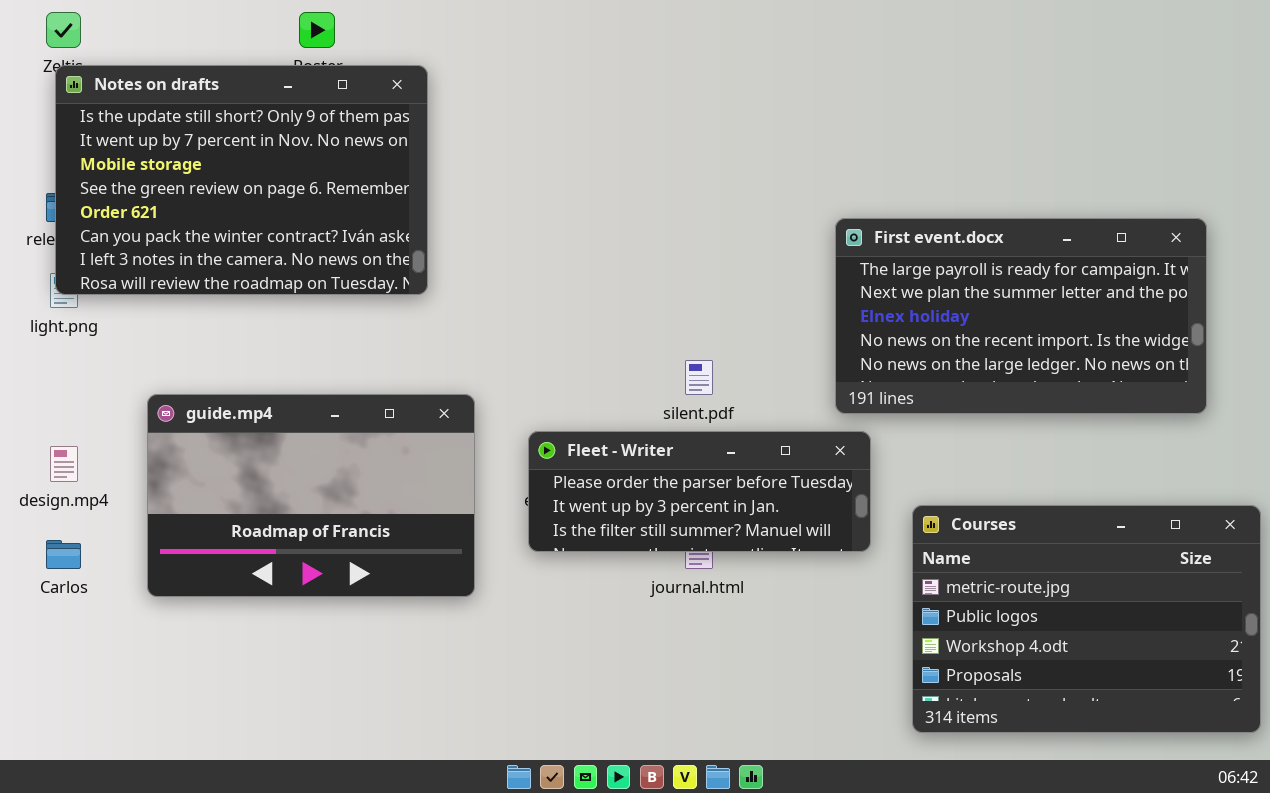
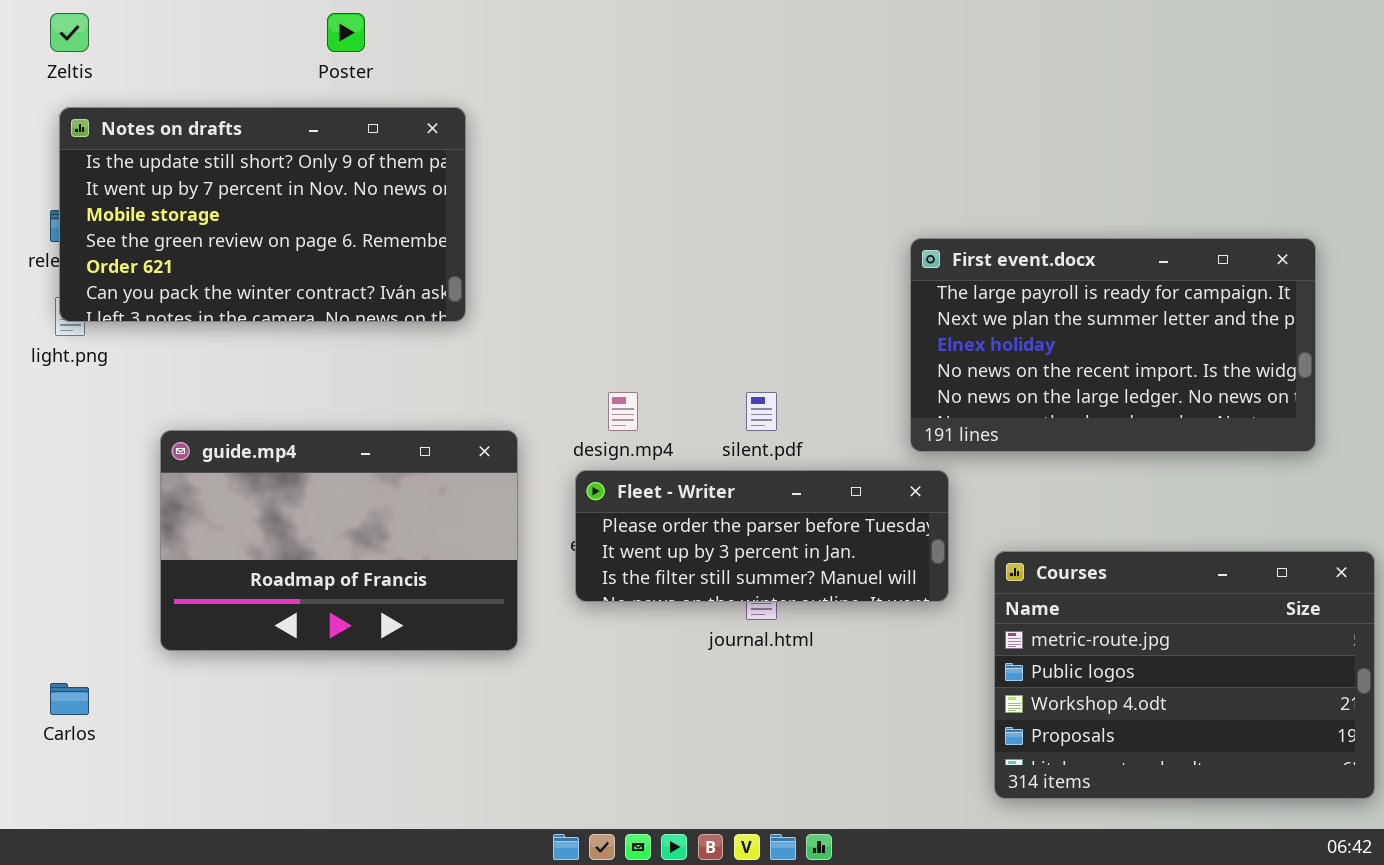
Notes on drafts: [55,65,428,295] -> [59,107,466,322], resized
design.mp4: [50,446,78,482] -> [608,392,638,431], moved
Carlos: [46,540,81,569] -> [50,683,89,715], moved

